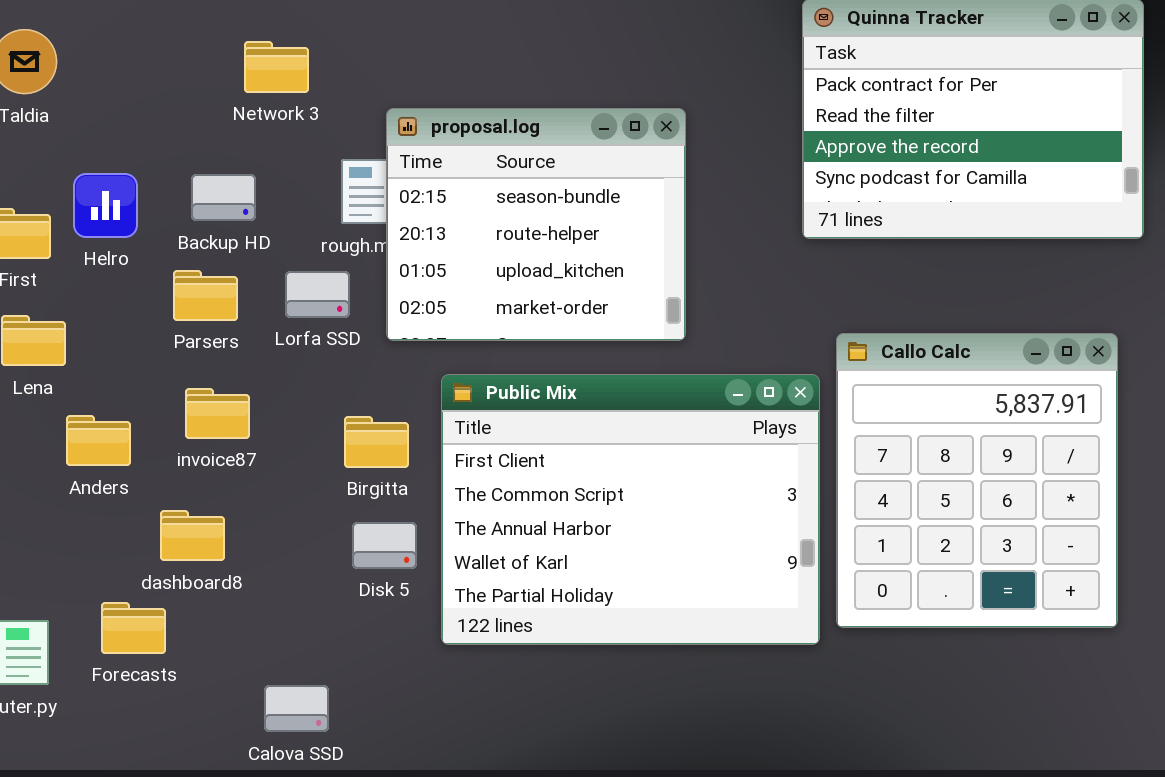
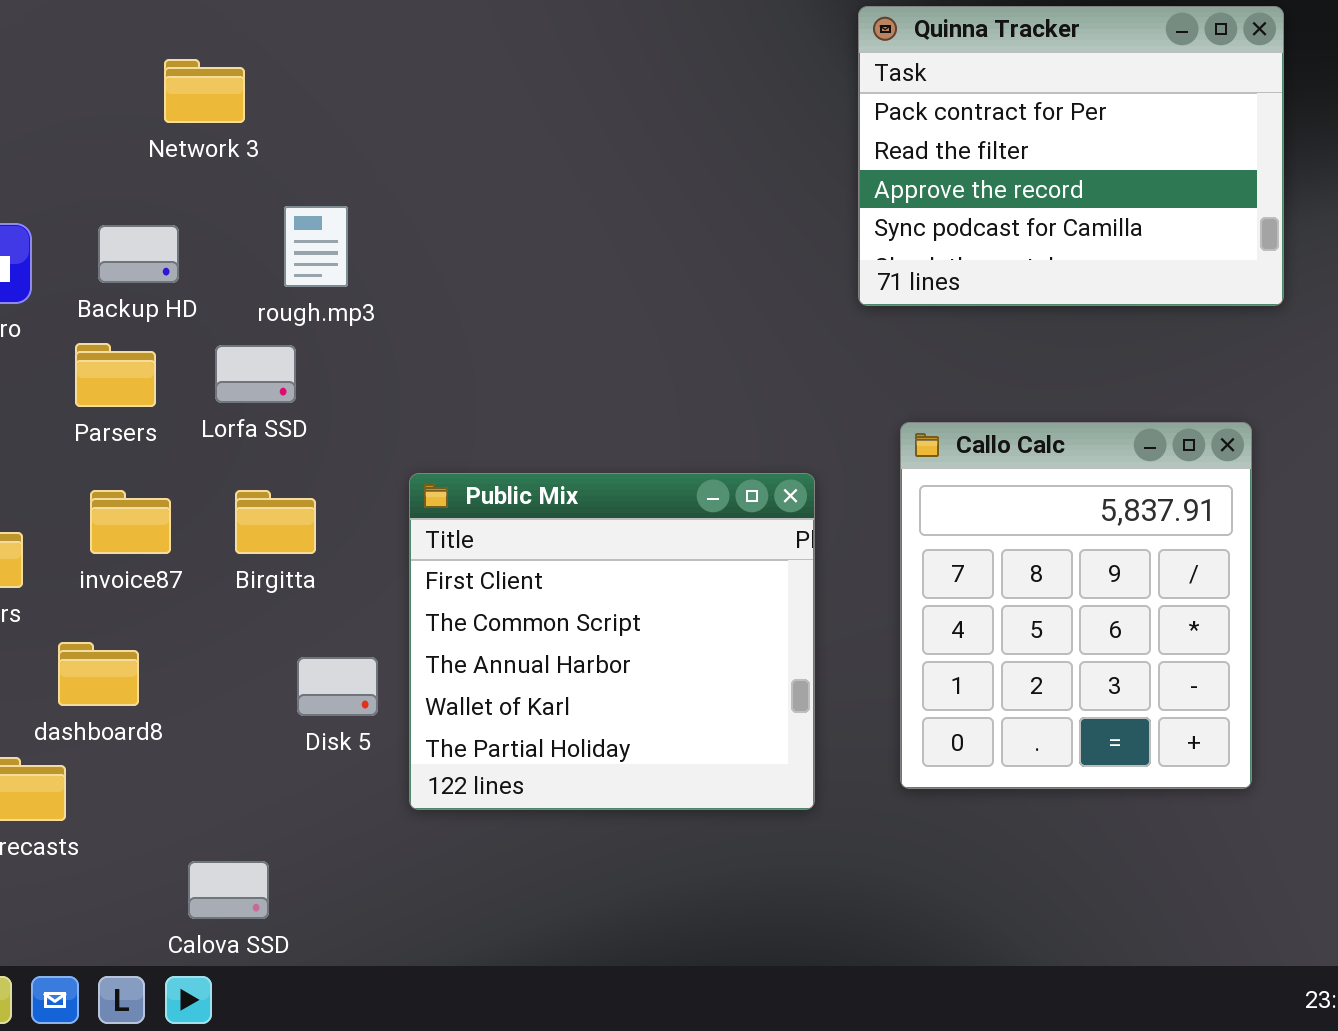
proposal.log: [386,108,686,341] -> none, closed
Public Mix: [441,374,820,645] -> [409,473,815,810], resized
Birgitta: [344,416,409,468] -> [235,490,316,554], moved

